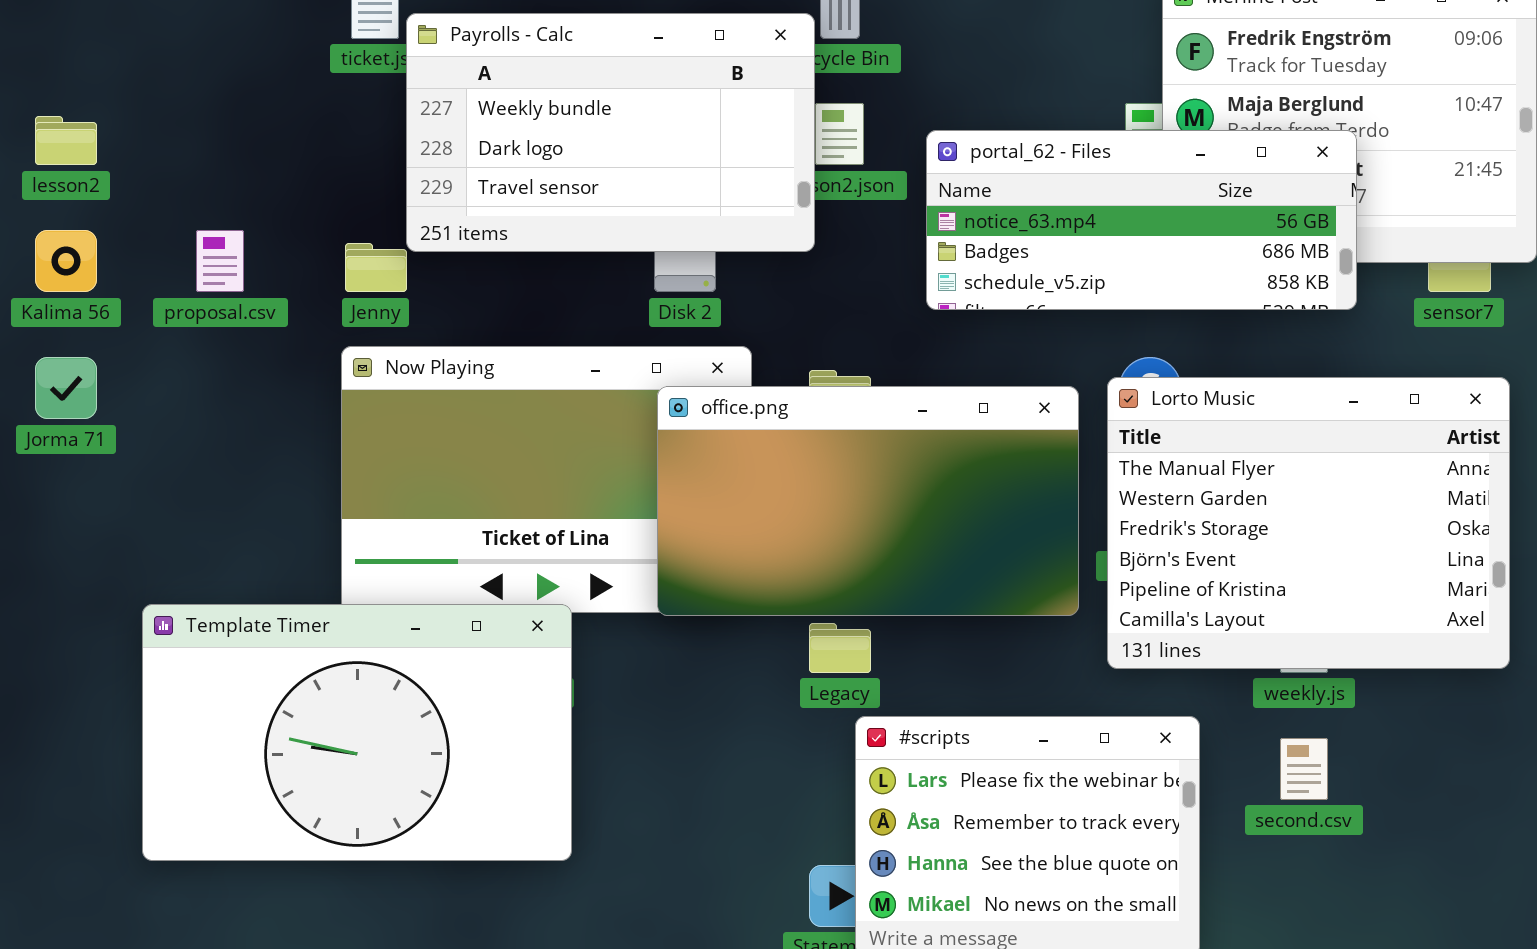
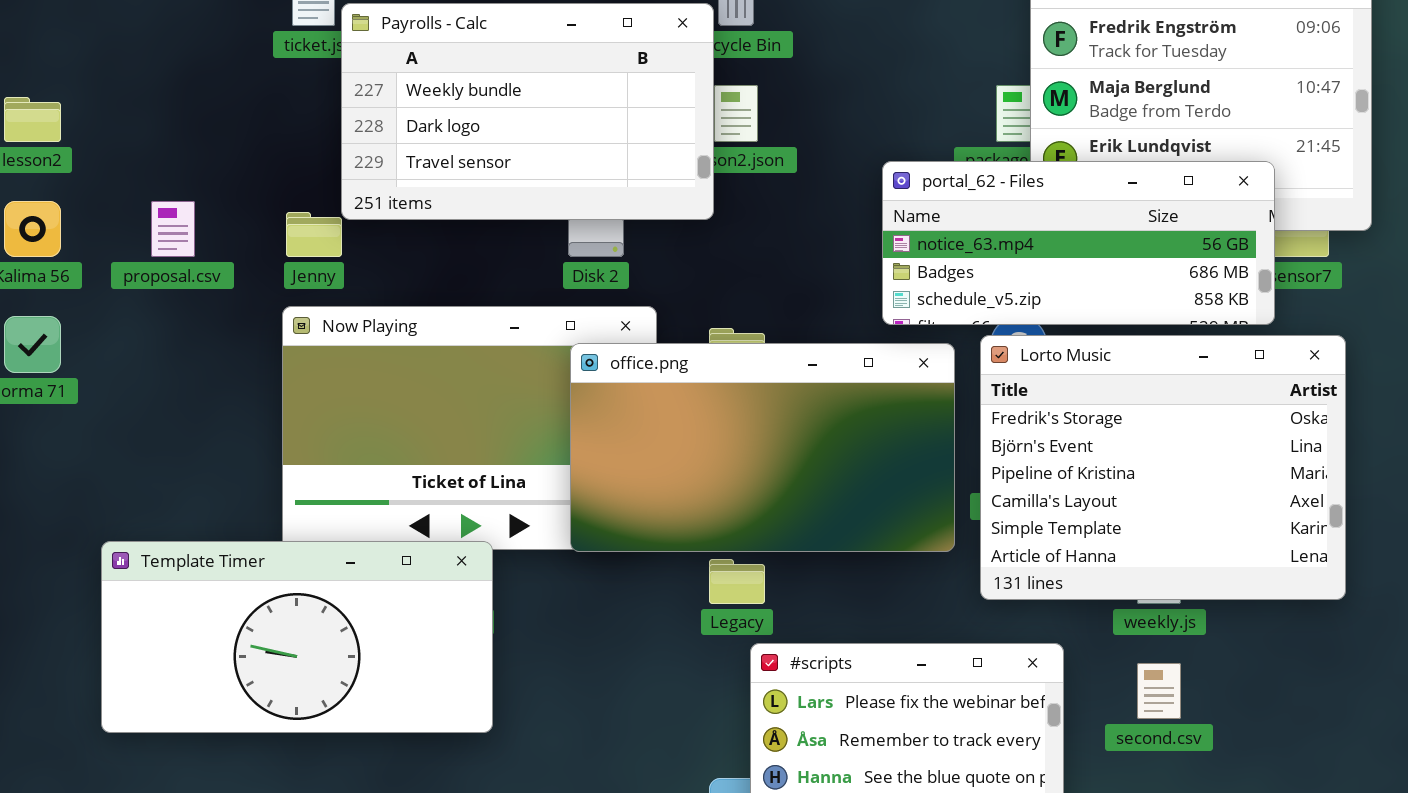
portal_62 - Files: [926,130,1357,310] -> [882,161,1275,325], moved
Lorto Music: [1107,377,1510,669] -> [980,335,1346,600], scrolled down 2 rows
Template Timer: [142,604,572,861] -> [101,541,493,733], resized

